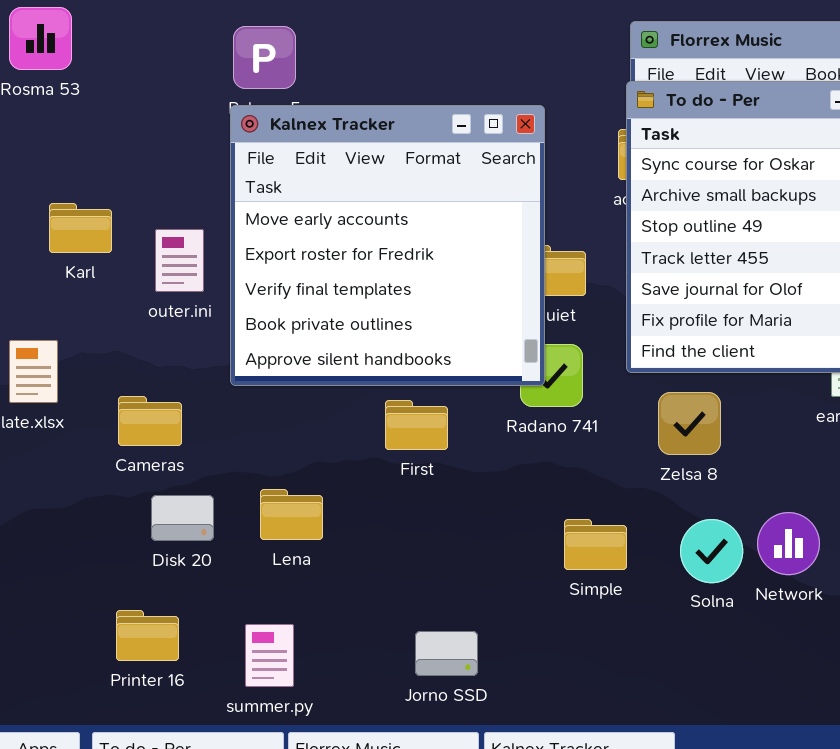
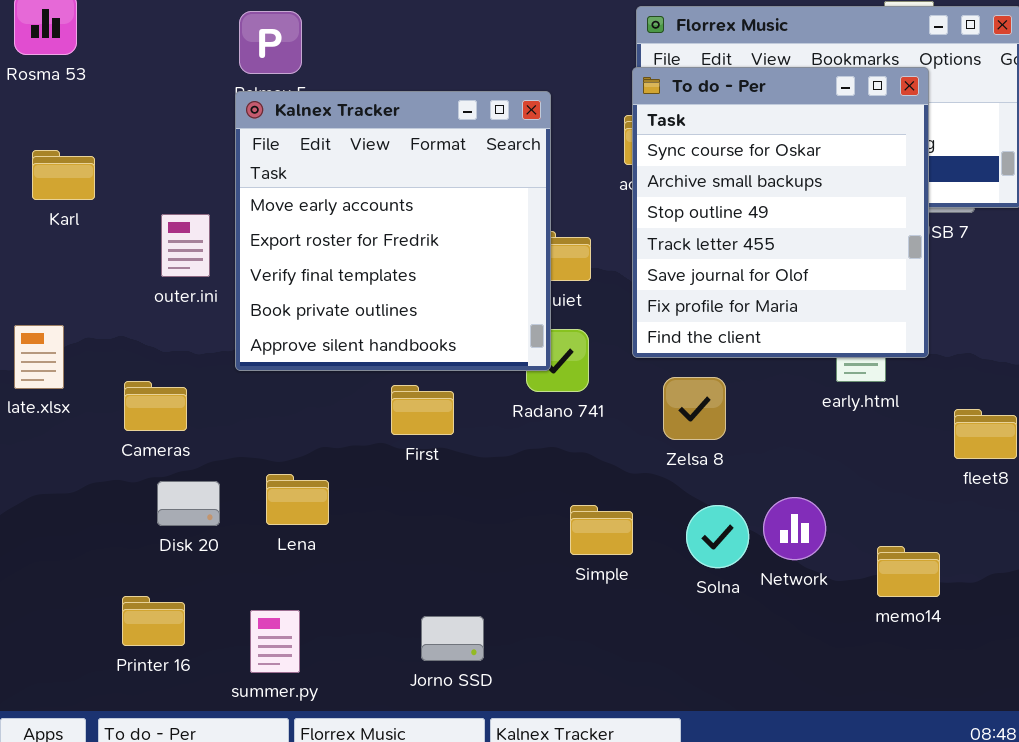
Karl: [49,203,112,253] -> [32,150,95,200], moved

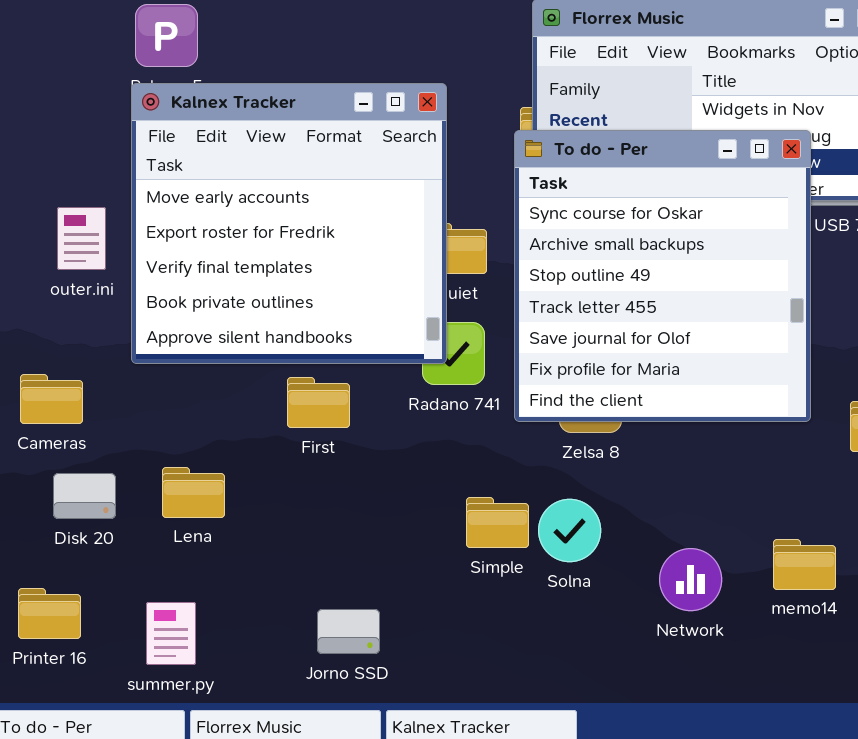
To do - Per: [632,67,929,358] -> [514,130,811,422], moved
Network: [763,497,826,560] -> [659,548,722,611], moved
Solna: [686,505,749,568] -> [538,499,601,562], moved

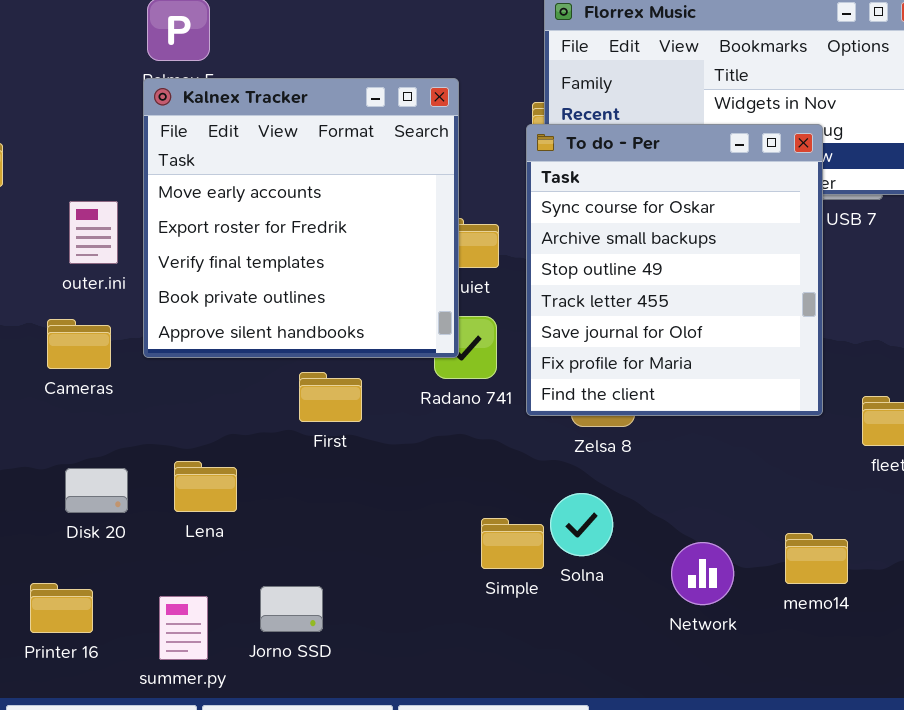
Cameras: [20,374,83,424] -> [47,319,111,369], moved
Simple: [466,497,529,548] -> [481,518,544,569], moved
Jorno SSD: [317,609,380,654] -> [260,586,323,632], moved

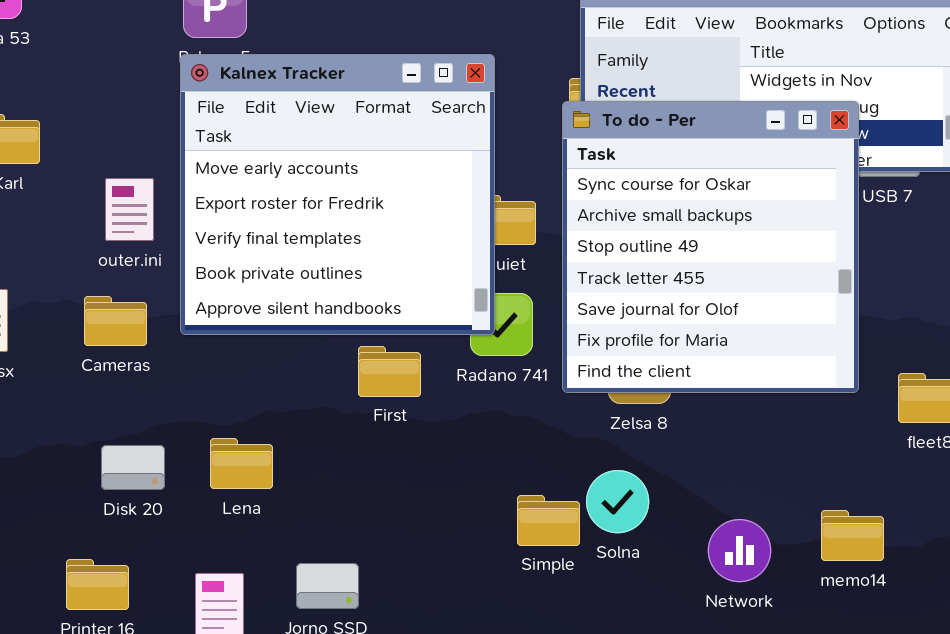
First: [299,372,362,422] -> [358,346,421,397], moved

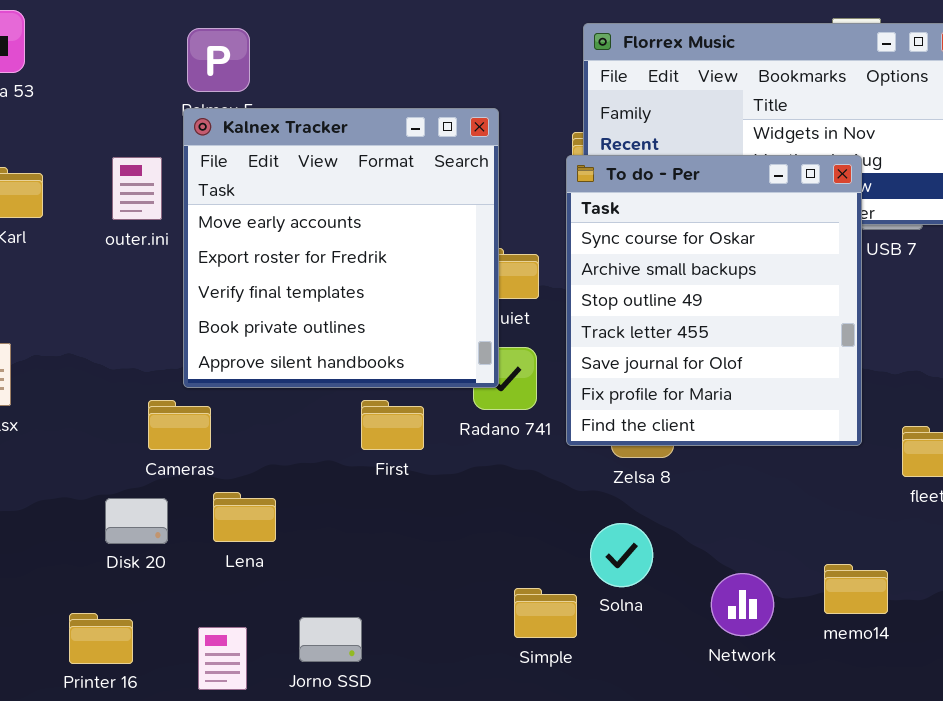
outer.ini: [105,178,154,241] -> [112,157,162,220], moved
Cameras: [84,296,147,346] -> [148,400,211,450], moved
Simple: [517,495,580,546] -> [514,588,577,638], moved

